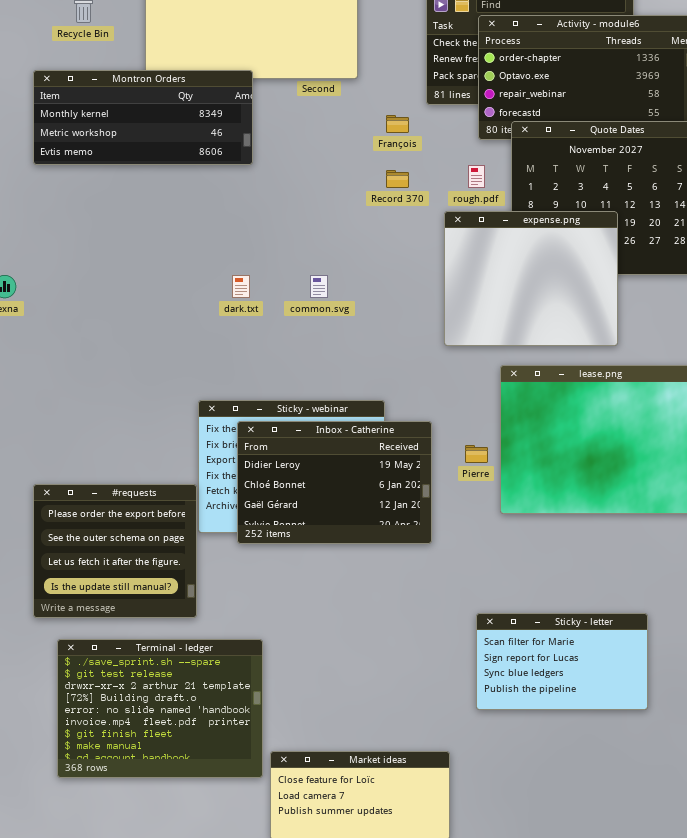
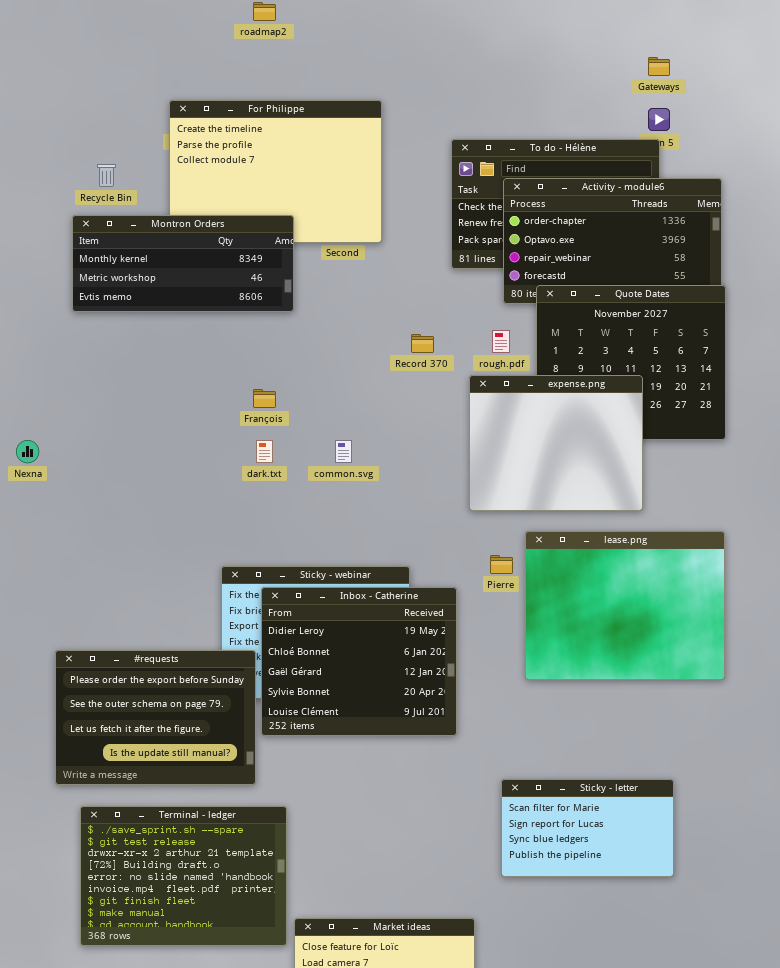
Montron Orders: [33,70,253,165] -> [72,215,294,312], moved
François: [386,115,409,133] -> [253,389,276,408], moved
Inbox - Catherine: [237,421,432,544] -> [261,587,457,736], resized
Pierre: [465,445,488,463] -> [490,555,513,574], moved
#requests: [33,484,197,618] -> [55,650,256,785], resized

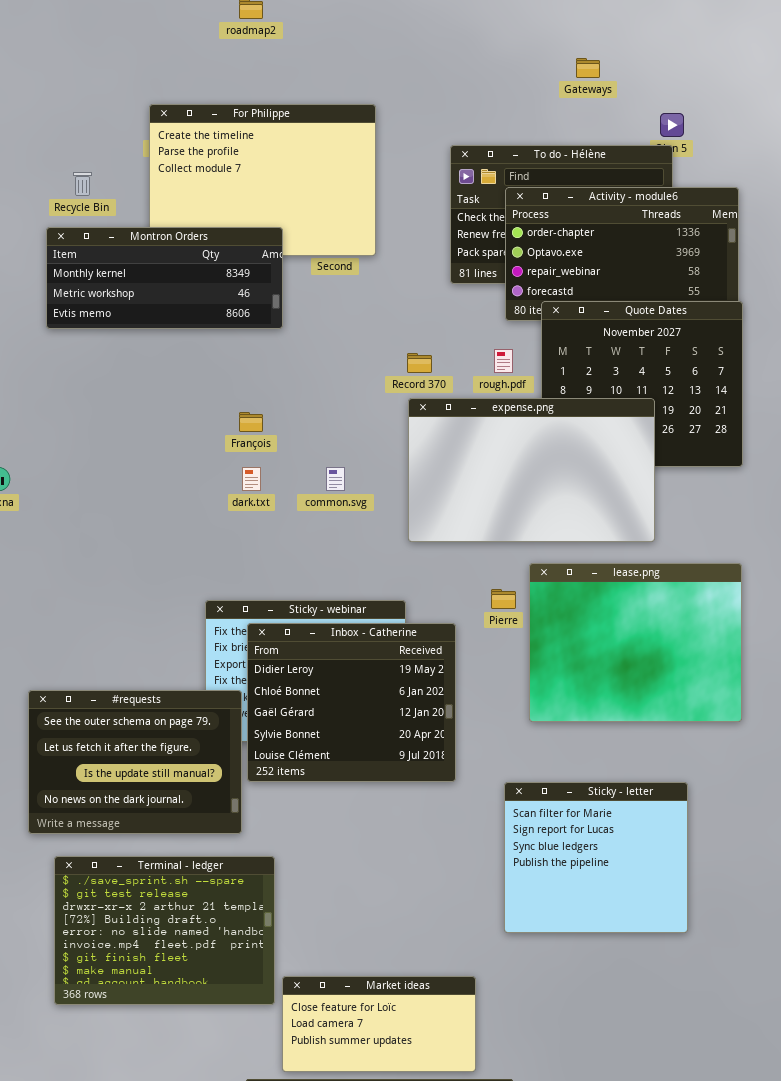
Gateways: [648,57,670,76] -> [576,58,600,78], moved
expense.png: [469,375,643,511] -> [408,398,655,542], resized
#requests: [55,650,256,785] -> [28,690,242,834], scrolled down 1 row
Sticky - letter: [501,779,674,877] -> [504,782,688,933], resized

